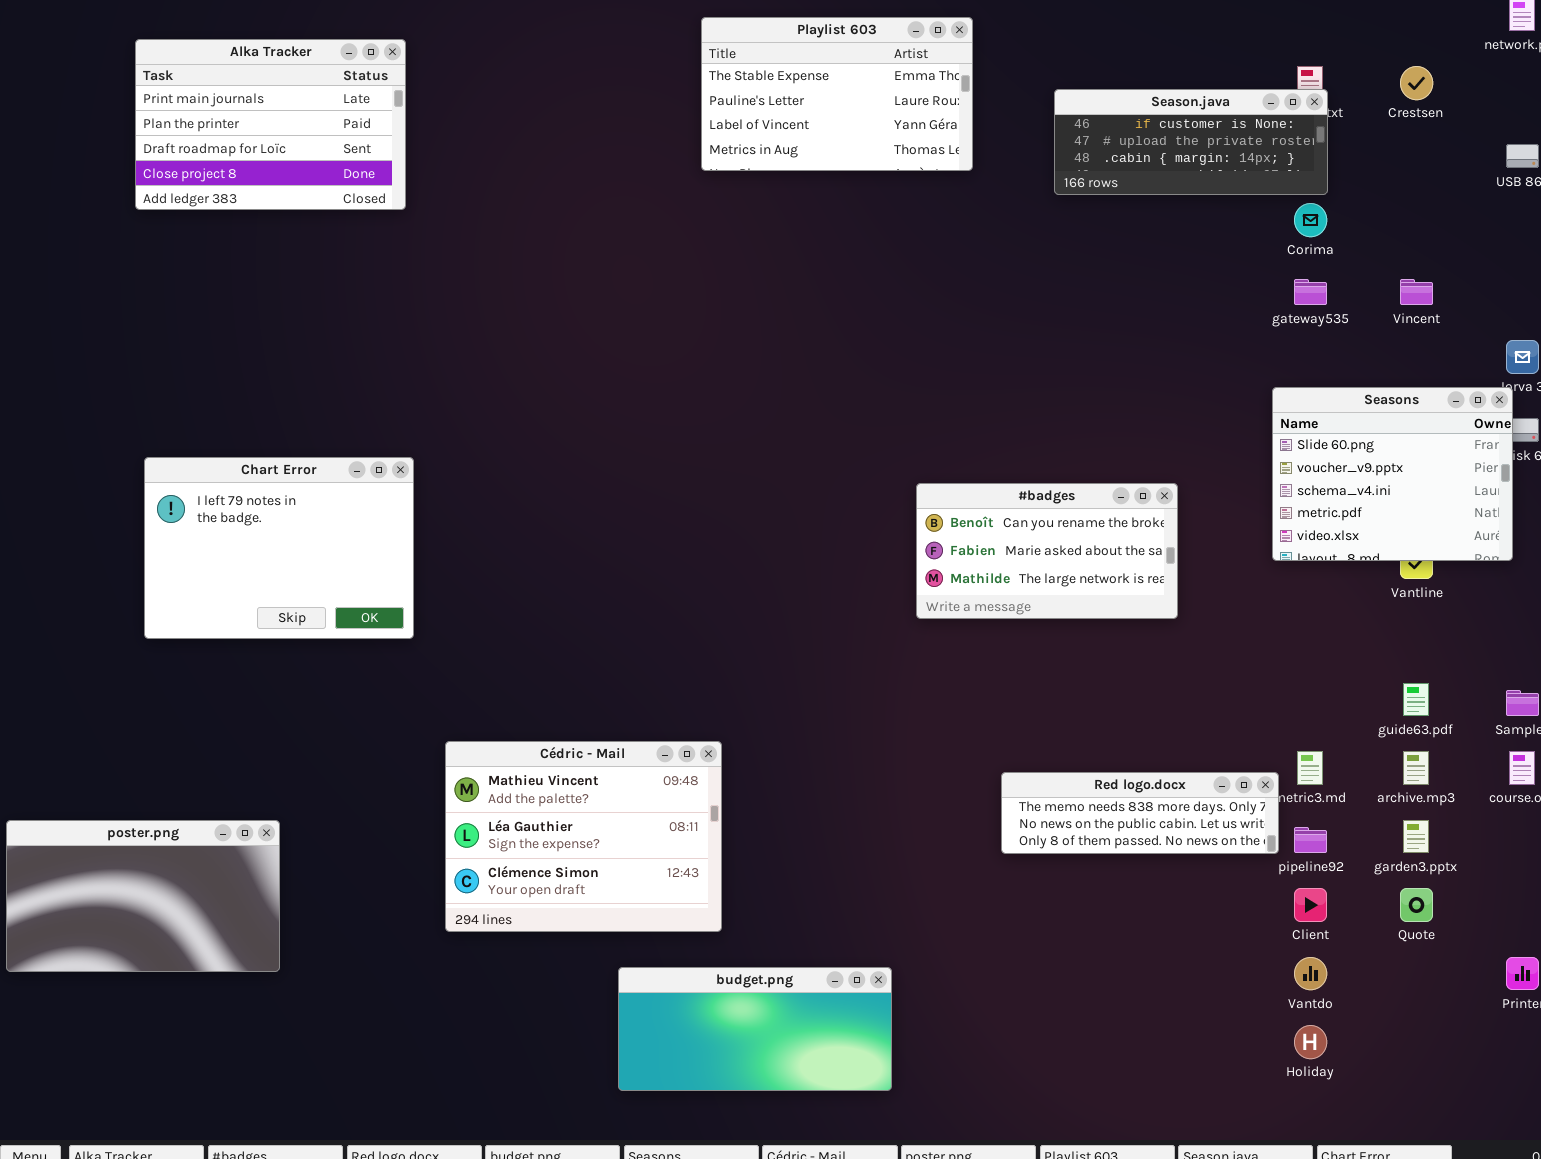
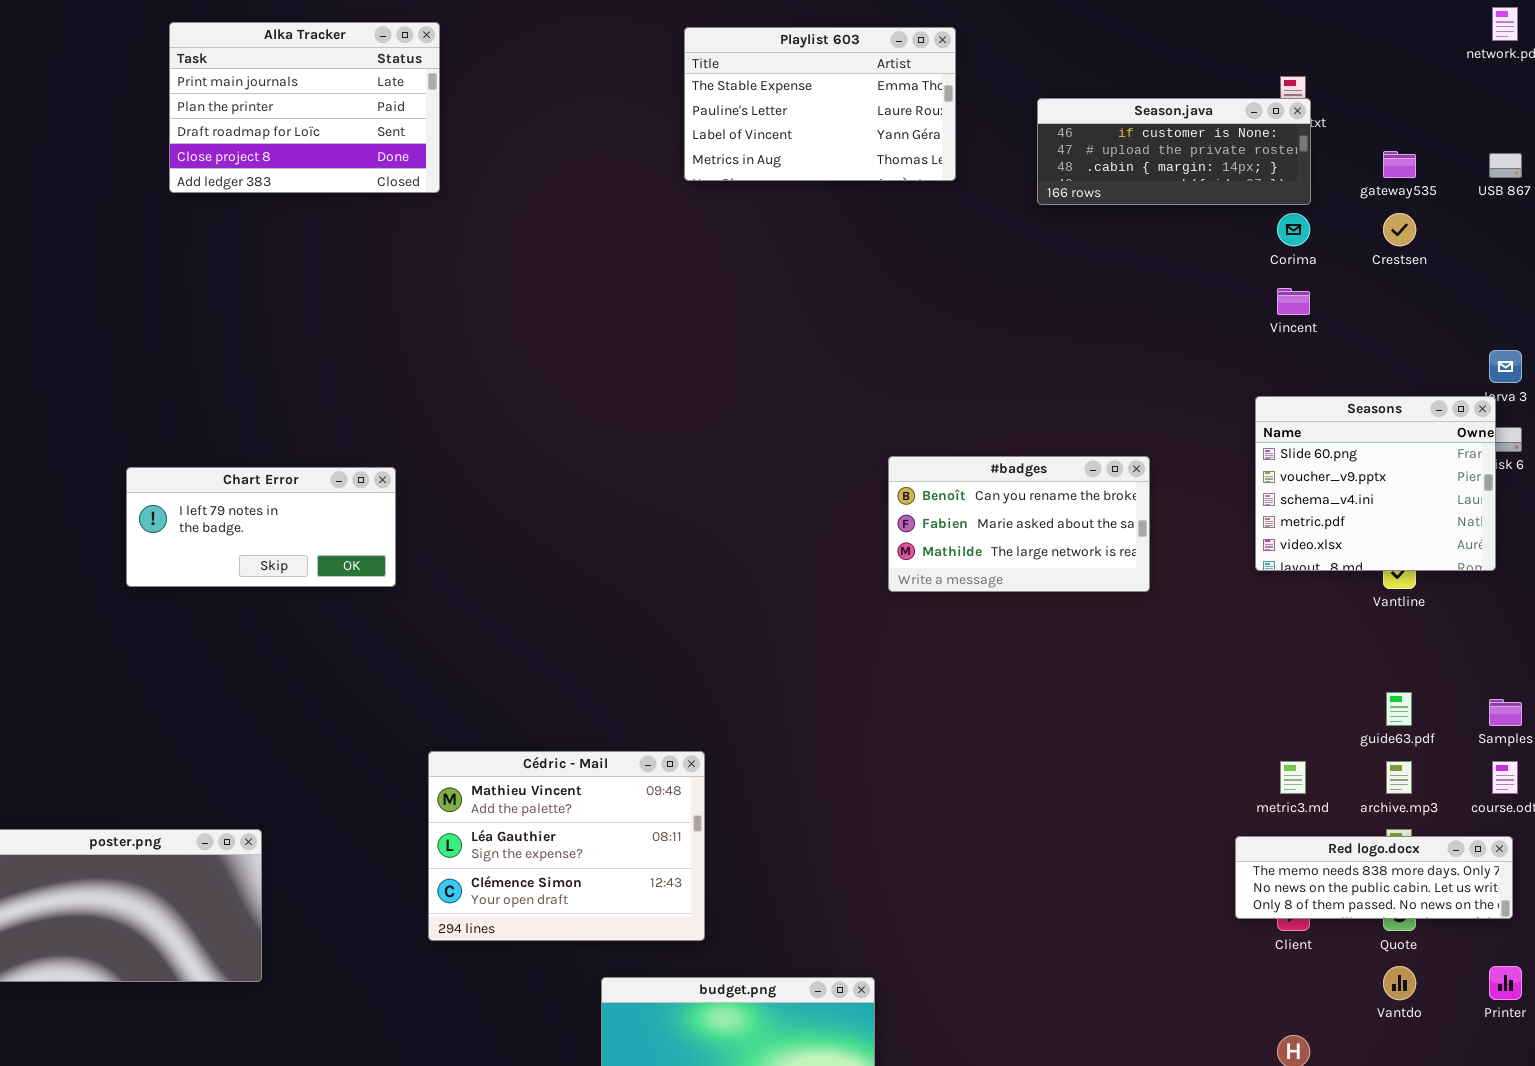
Alka Tracker: [135,39,406,210] -> [169,22,440,193], moved
Crestsen: [1400,66,1433,100] -> [1383,213,1416,246], moved
gateway535: [1294,279,1327,305] -> [1383,151,1416,178], moved
Vincent: [1400,279,1433,305] -> [1277,288,1310,315], moved
Chart Error: [144,457,414,639] -> [126,467,396,587], resized
#badges: [916,483,1178,619] -> [888,456,1150,592], moved
Red logo.docx: [1001,772,1279,854] -> [1235,836,1513,919], moved
Vantdo: [1294,957,1327,990] -> [1383,966,1416,1000], moved

